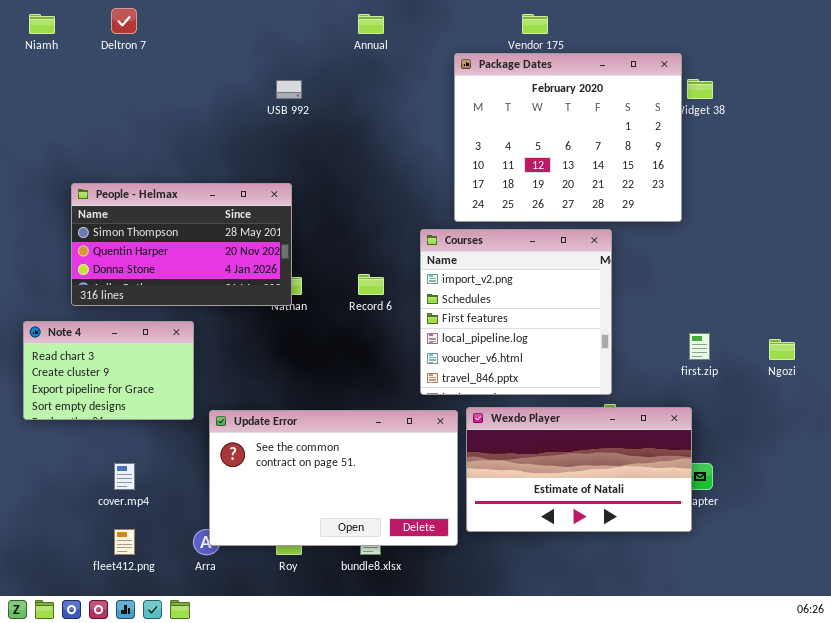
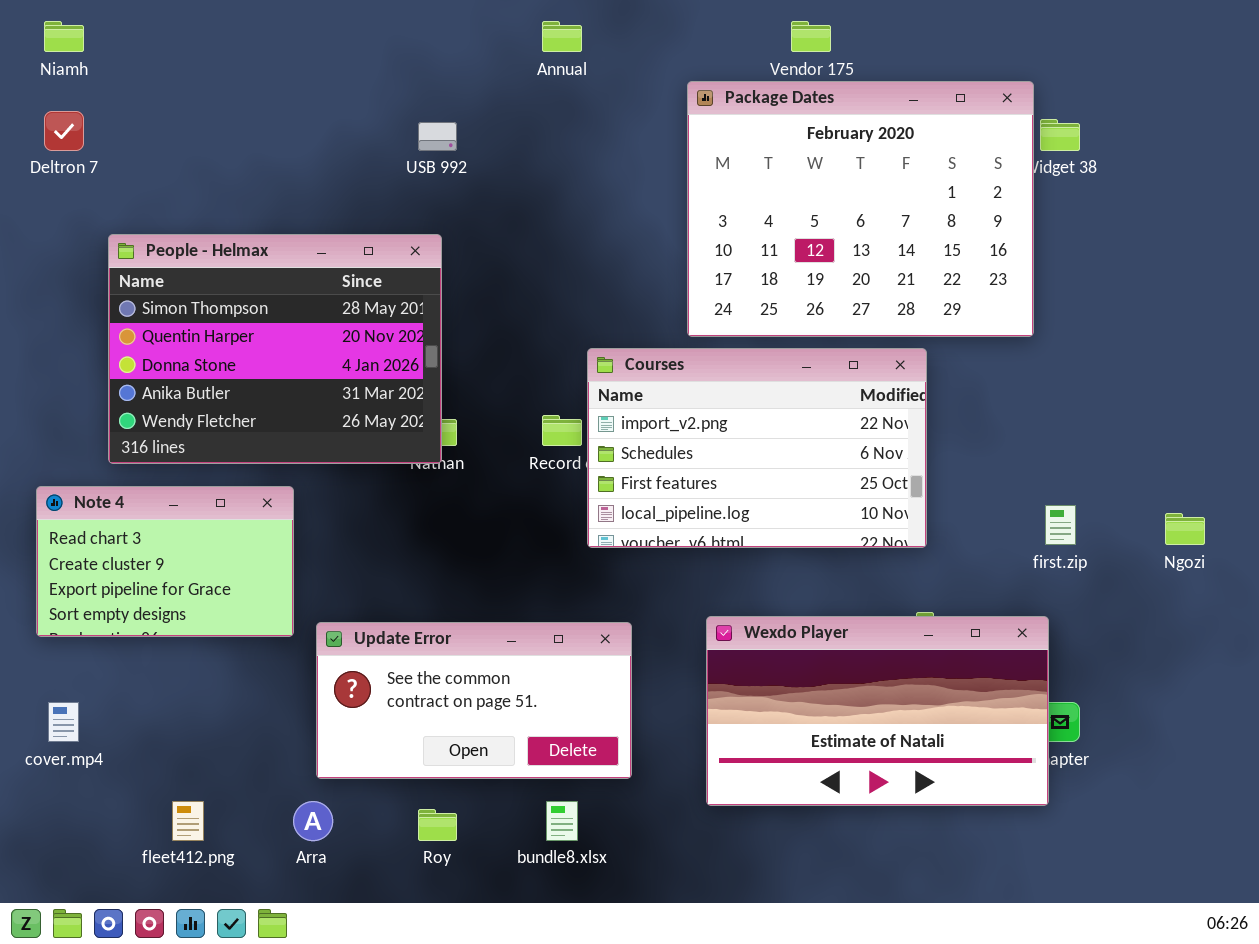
Deltron 7: [111,8,137,34] -> [44,111,84,151], moved
People - Helmax: [71,183,292,306] -> [108,234,442,464], resized
Courses: [420,229,612,395] -> [587,348,927,548], resized
Update Error: [209,410,458,546] -> [316,622,632,779], resized
cover.mp4: [114,463,135,490] -> [48,702,79,742], moved

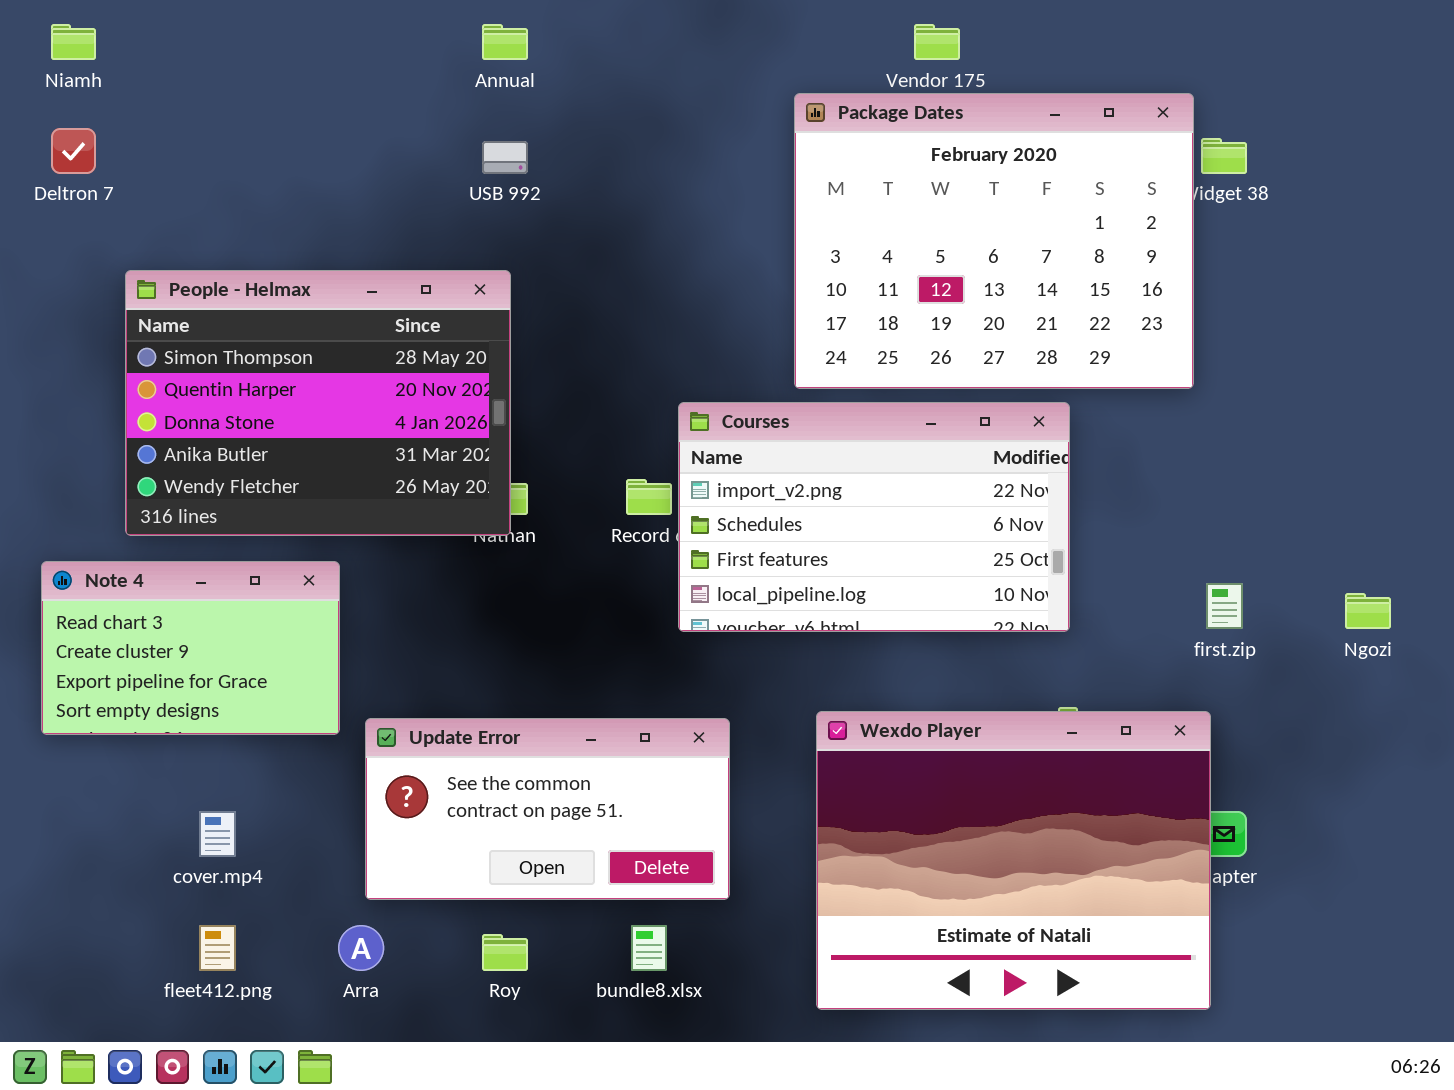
Annual: [542,21,582,52] -> [482,24,528,60], moved
Wexdo Player: [706,616,1049,806] -> [816,711,1211,1010], resized
cover.mp4: [48,702,79,742] -> [199,811,236,857], moved

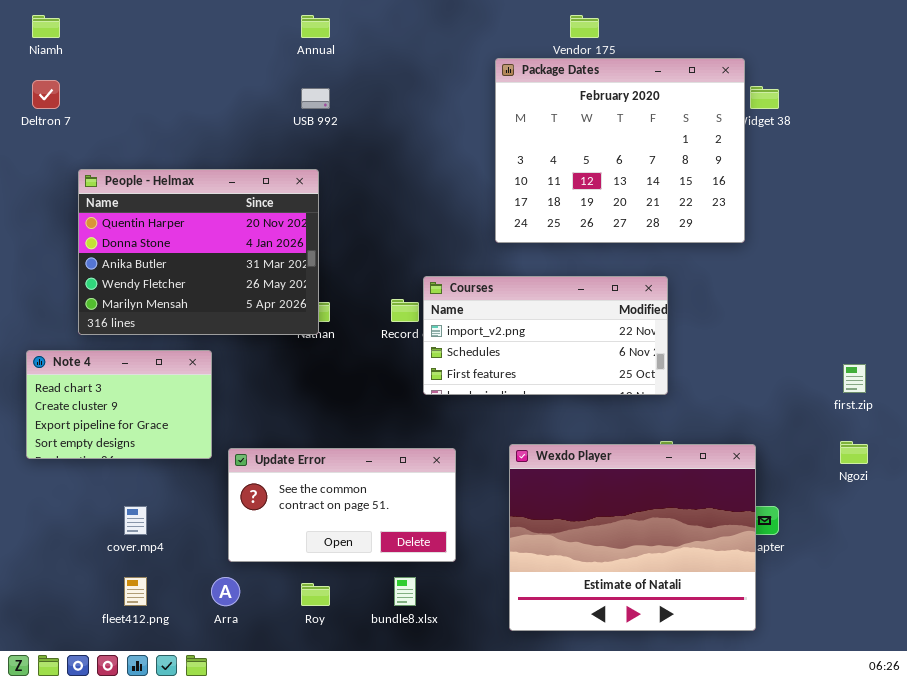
People - Helmax: [125,270,511,536] -> [78,169,319,335], scrolled down 1 row
Courses: [678,402,1070,632] -> [423,276,668,395], resized
first.zip: [1206,583,1243,629] -> [843,364,866,393], moved
Ngozi: [1345,593,1391,629] -> [840,441,868,464], moved

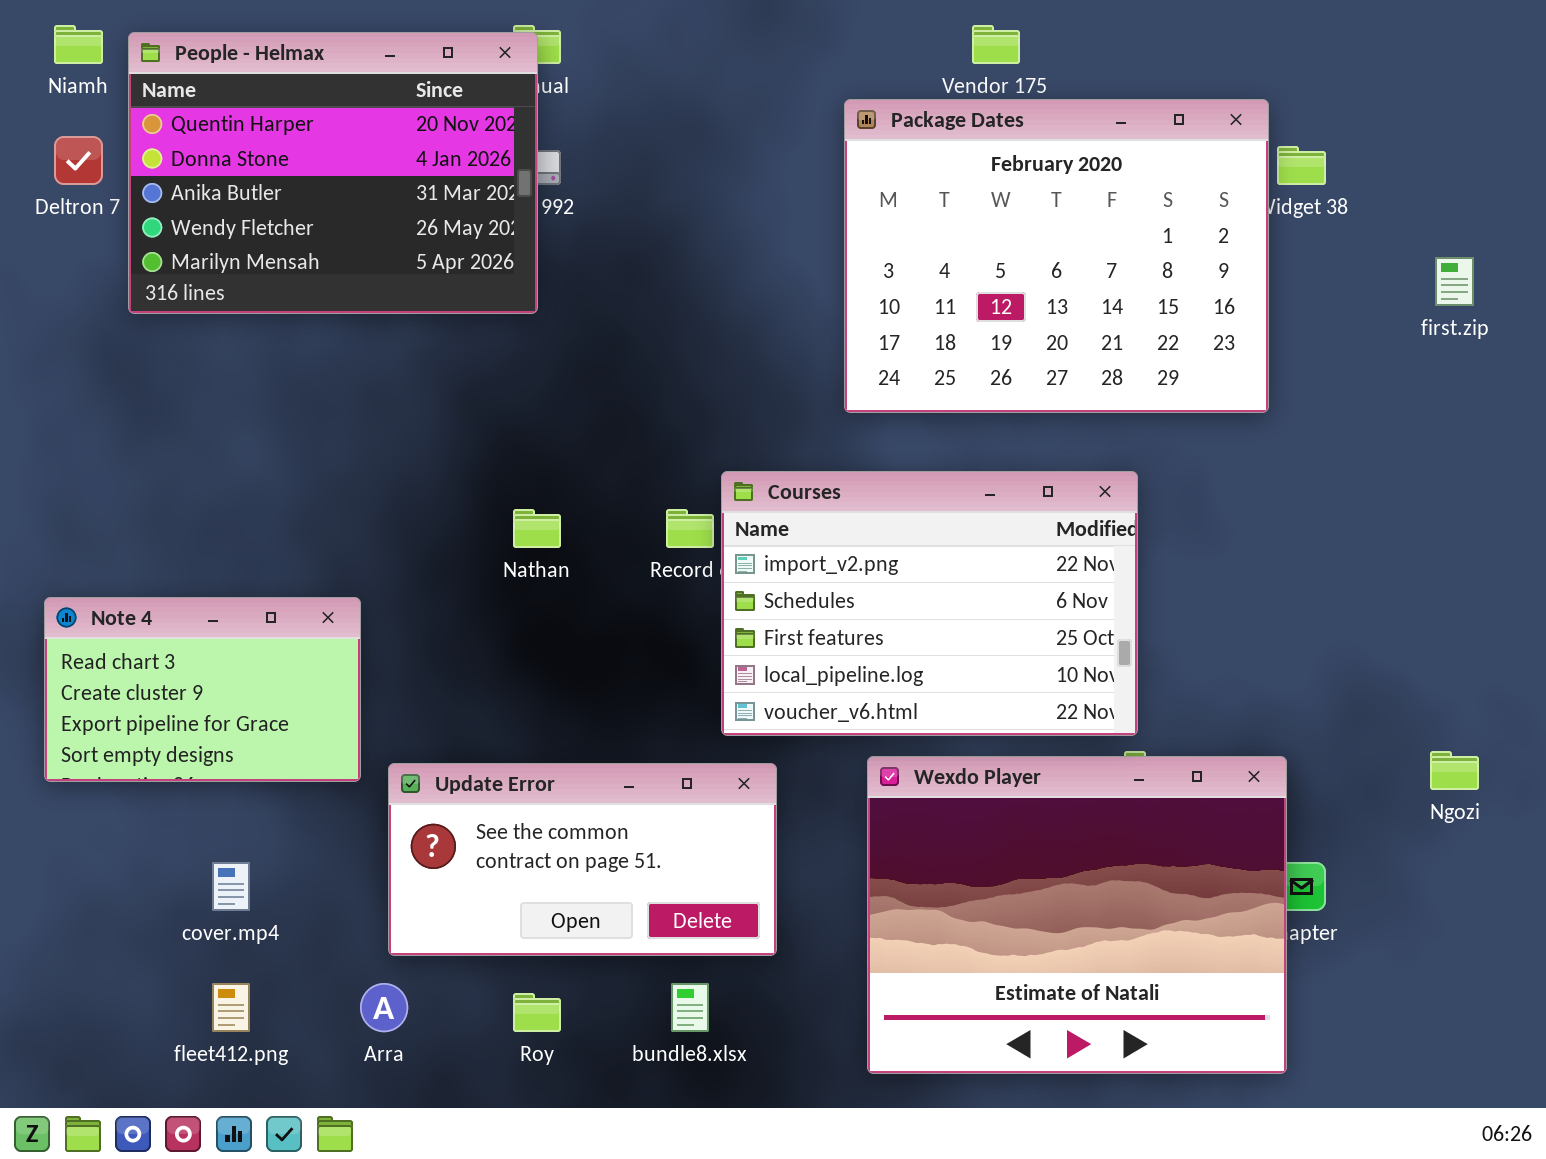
People - Helmax: [78,169,319,335] -> [128,32,538,314], moved
Courses: [423,276,668,395] -> [721,471,1138,736], resized
first.zip: [843,364,866,393] -> [1435,257,1474,306], moved

